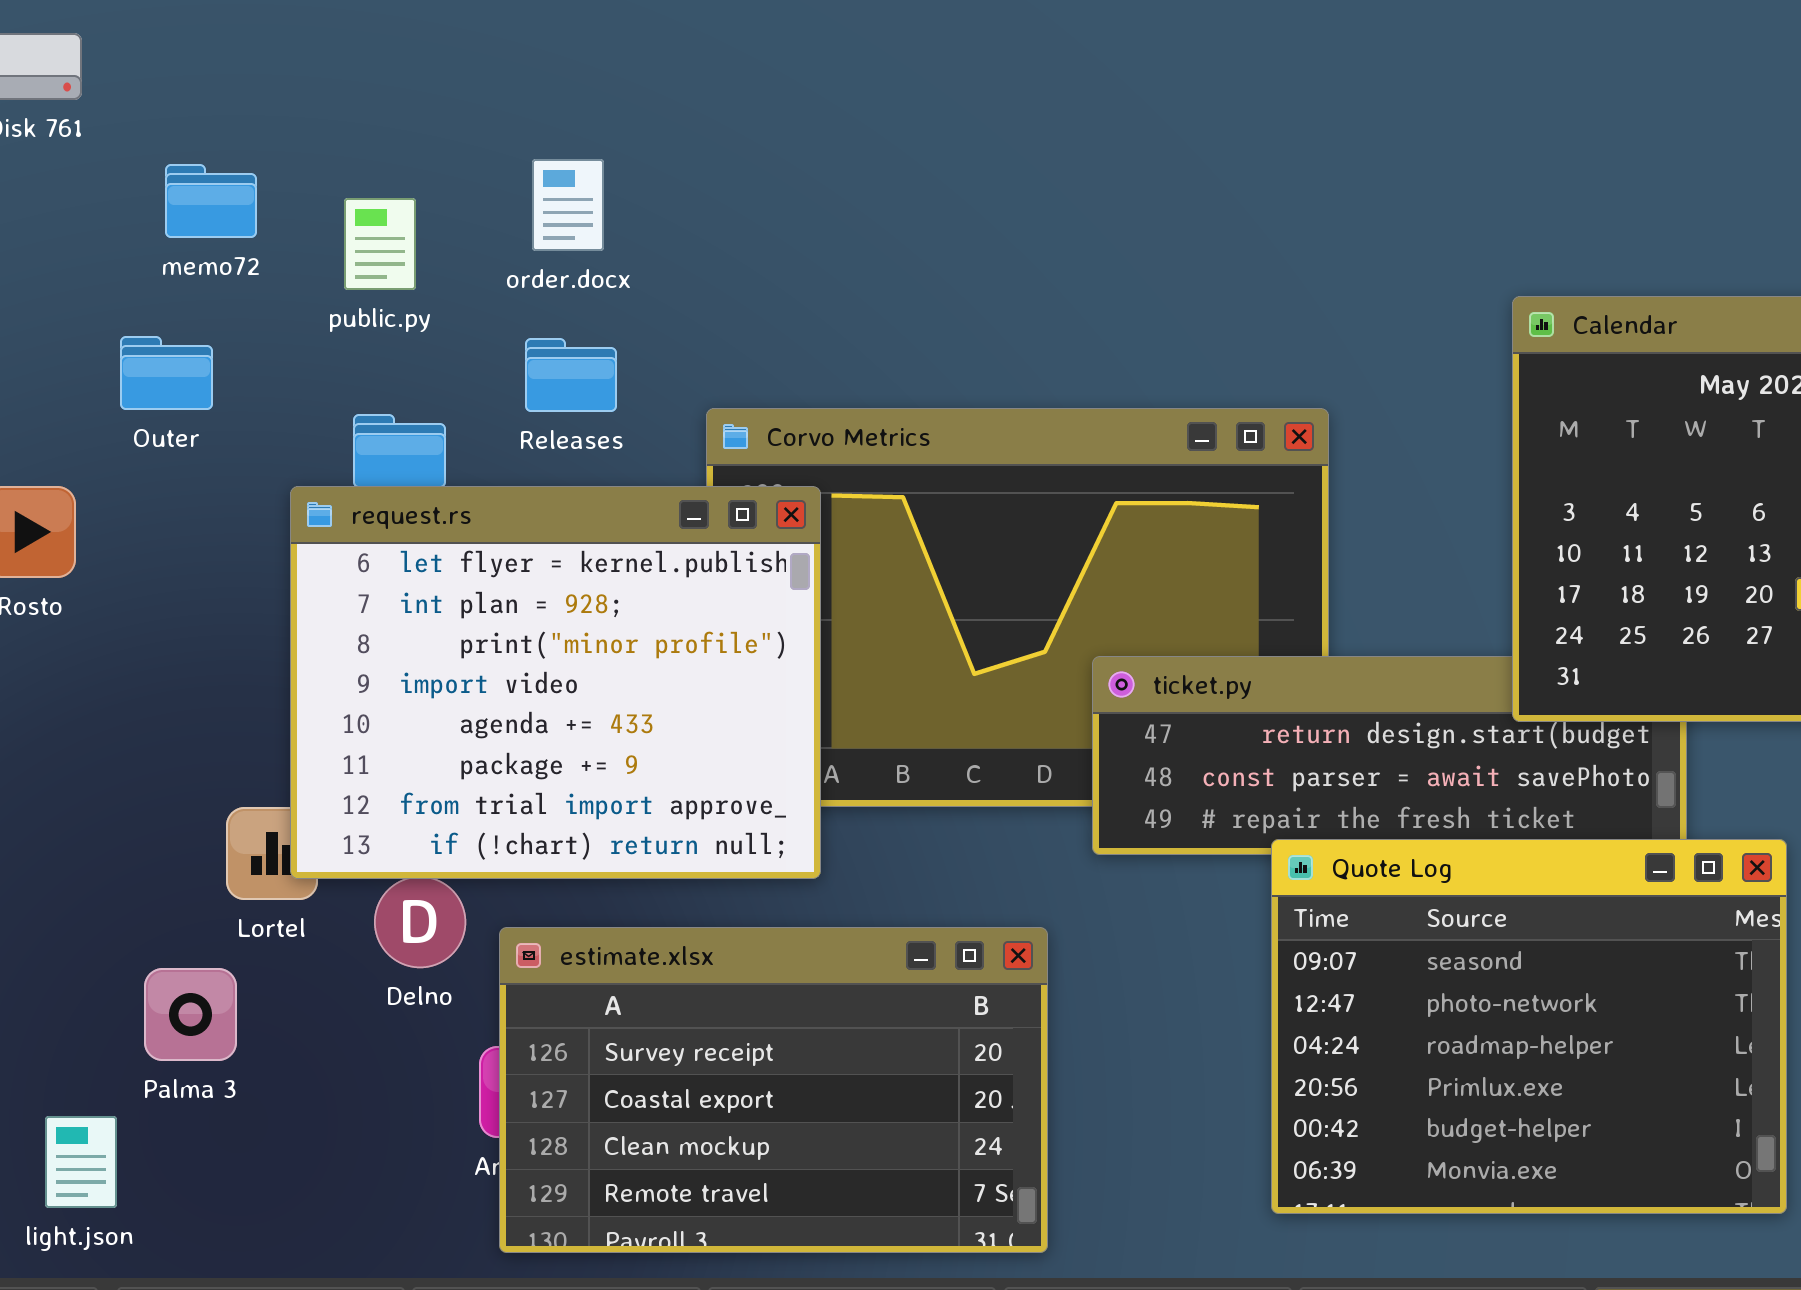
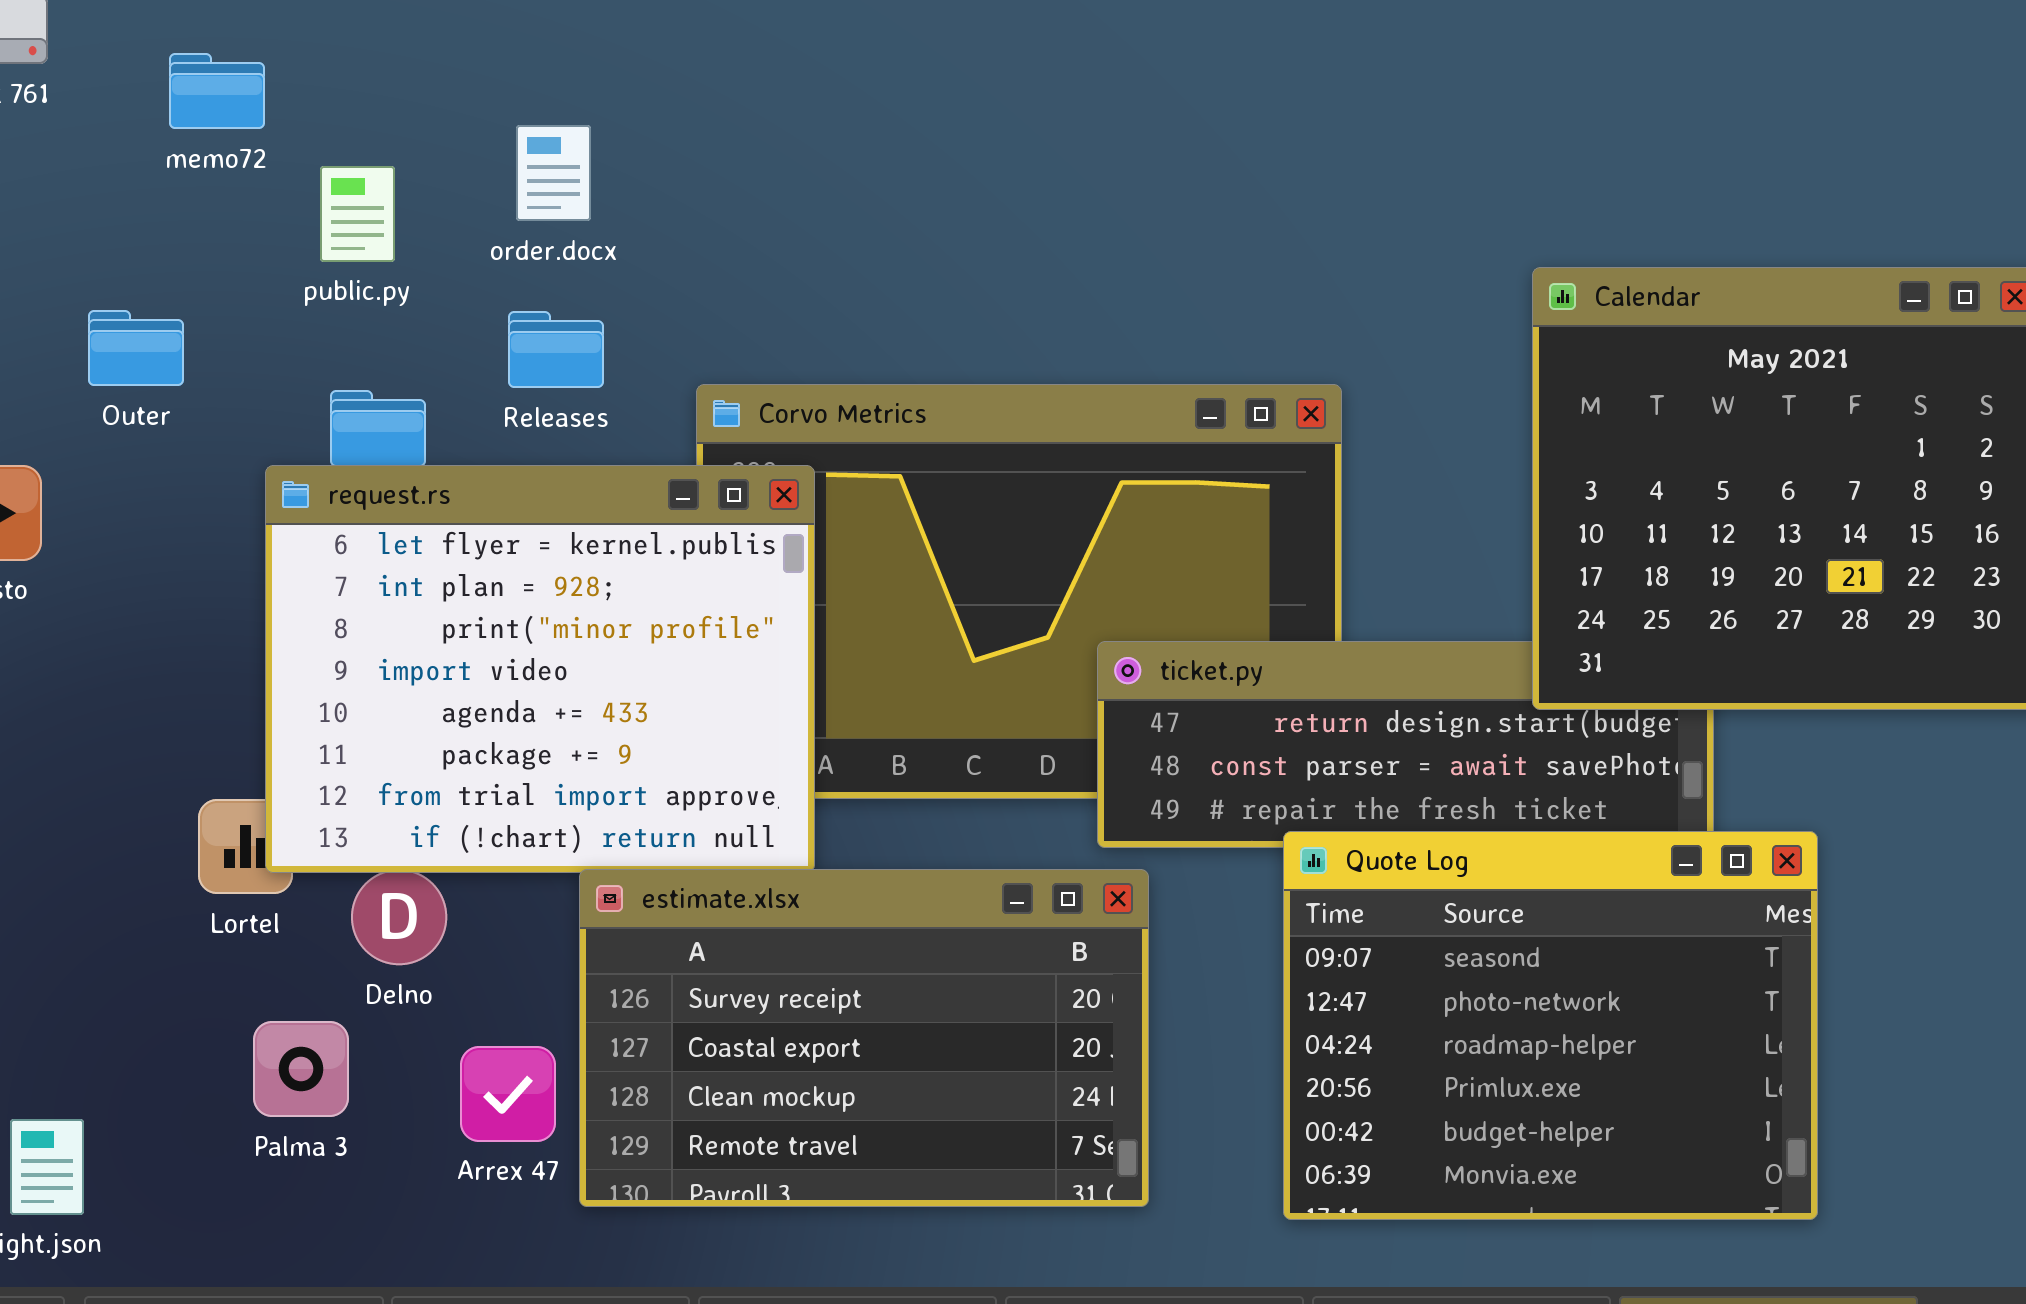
memo72: [165,164,257,238] -> [169,53,265,129], moved
estimate.xlsx: [499,927,1048,1253] -> [579,869,1149,1207], moved
Palma 3: [144,968,237,1061] -> [253,1021,349,1117], moved

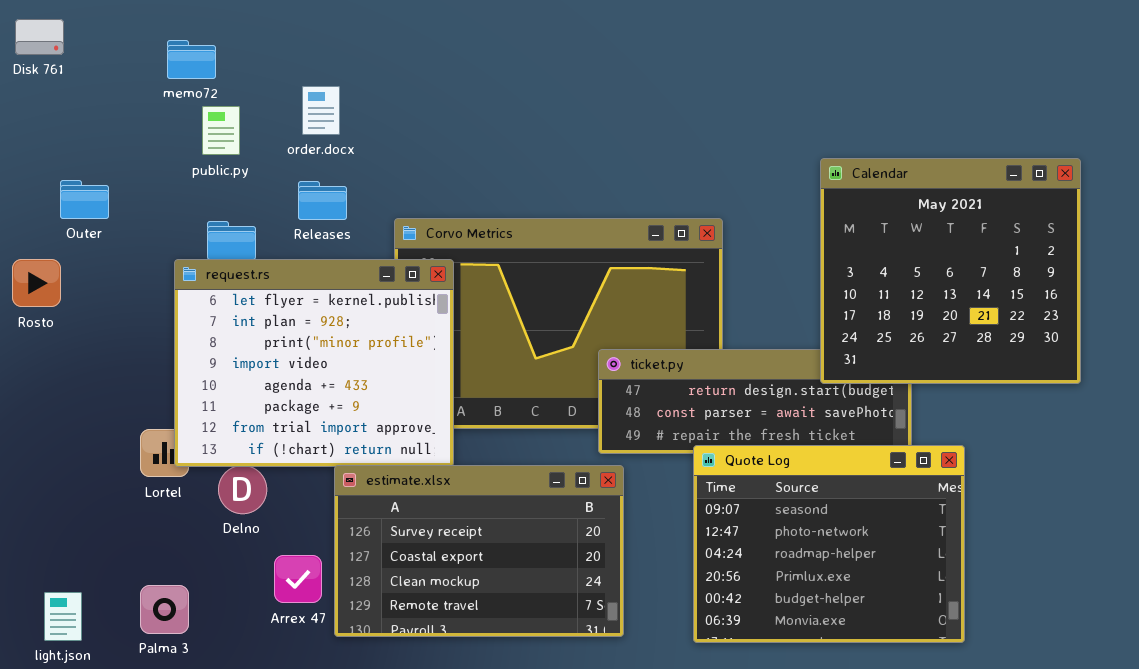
memo72: [169,53,265,129] -> [167,40,216,79], moved
Outer: [88,310,184,386] -> [60,180,109,219], moved
Palma 3: [253,1021,349,1117] -> [140,585,189,634], moved

